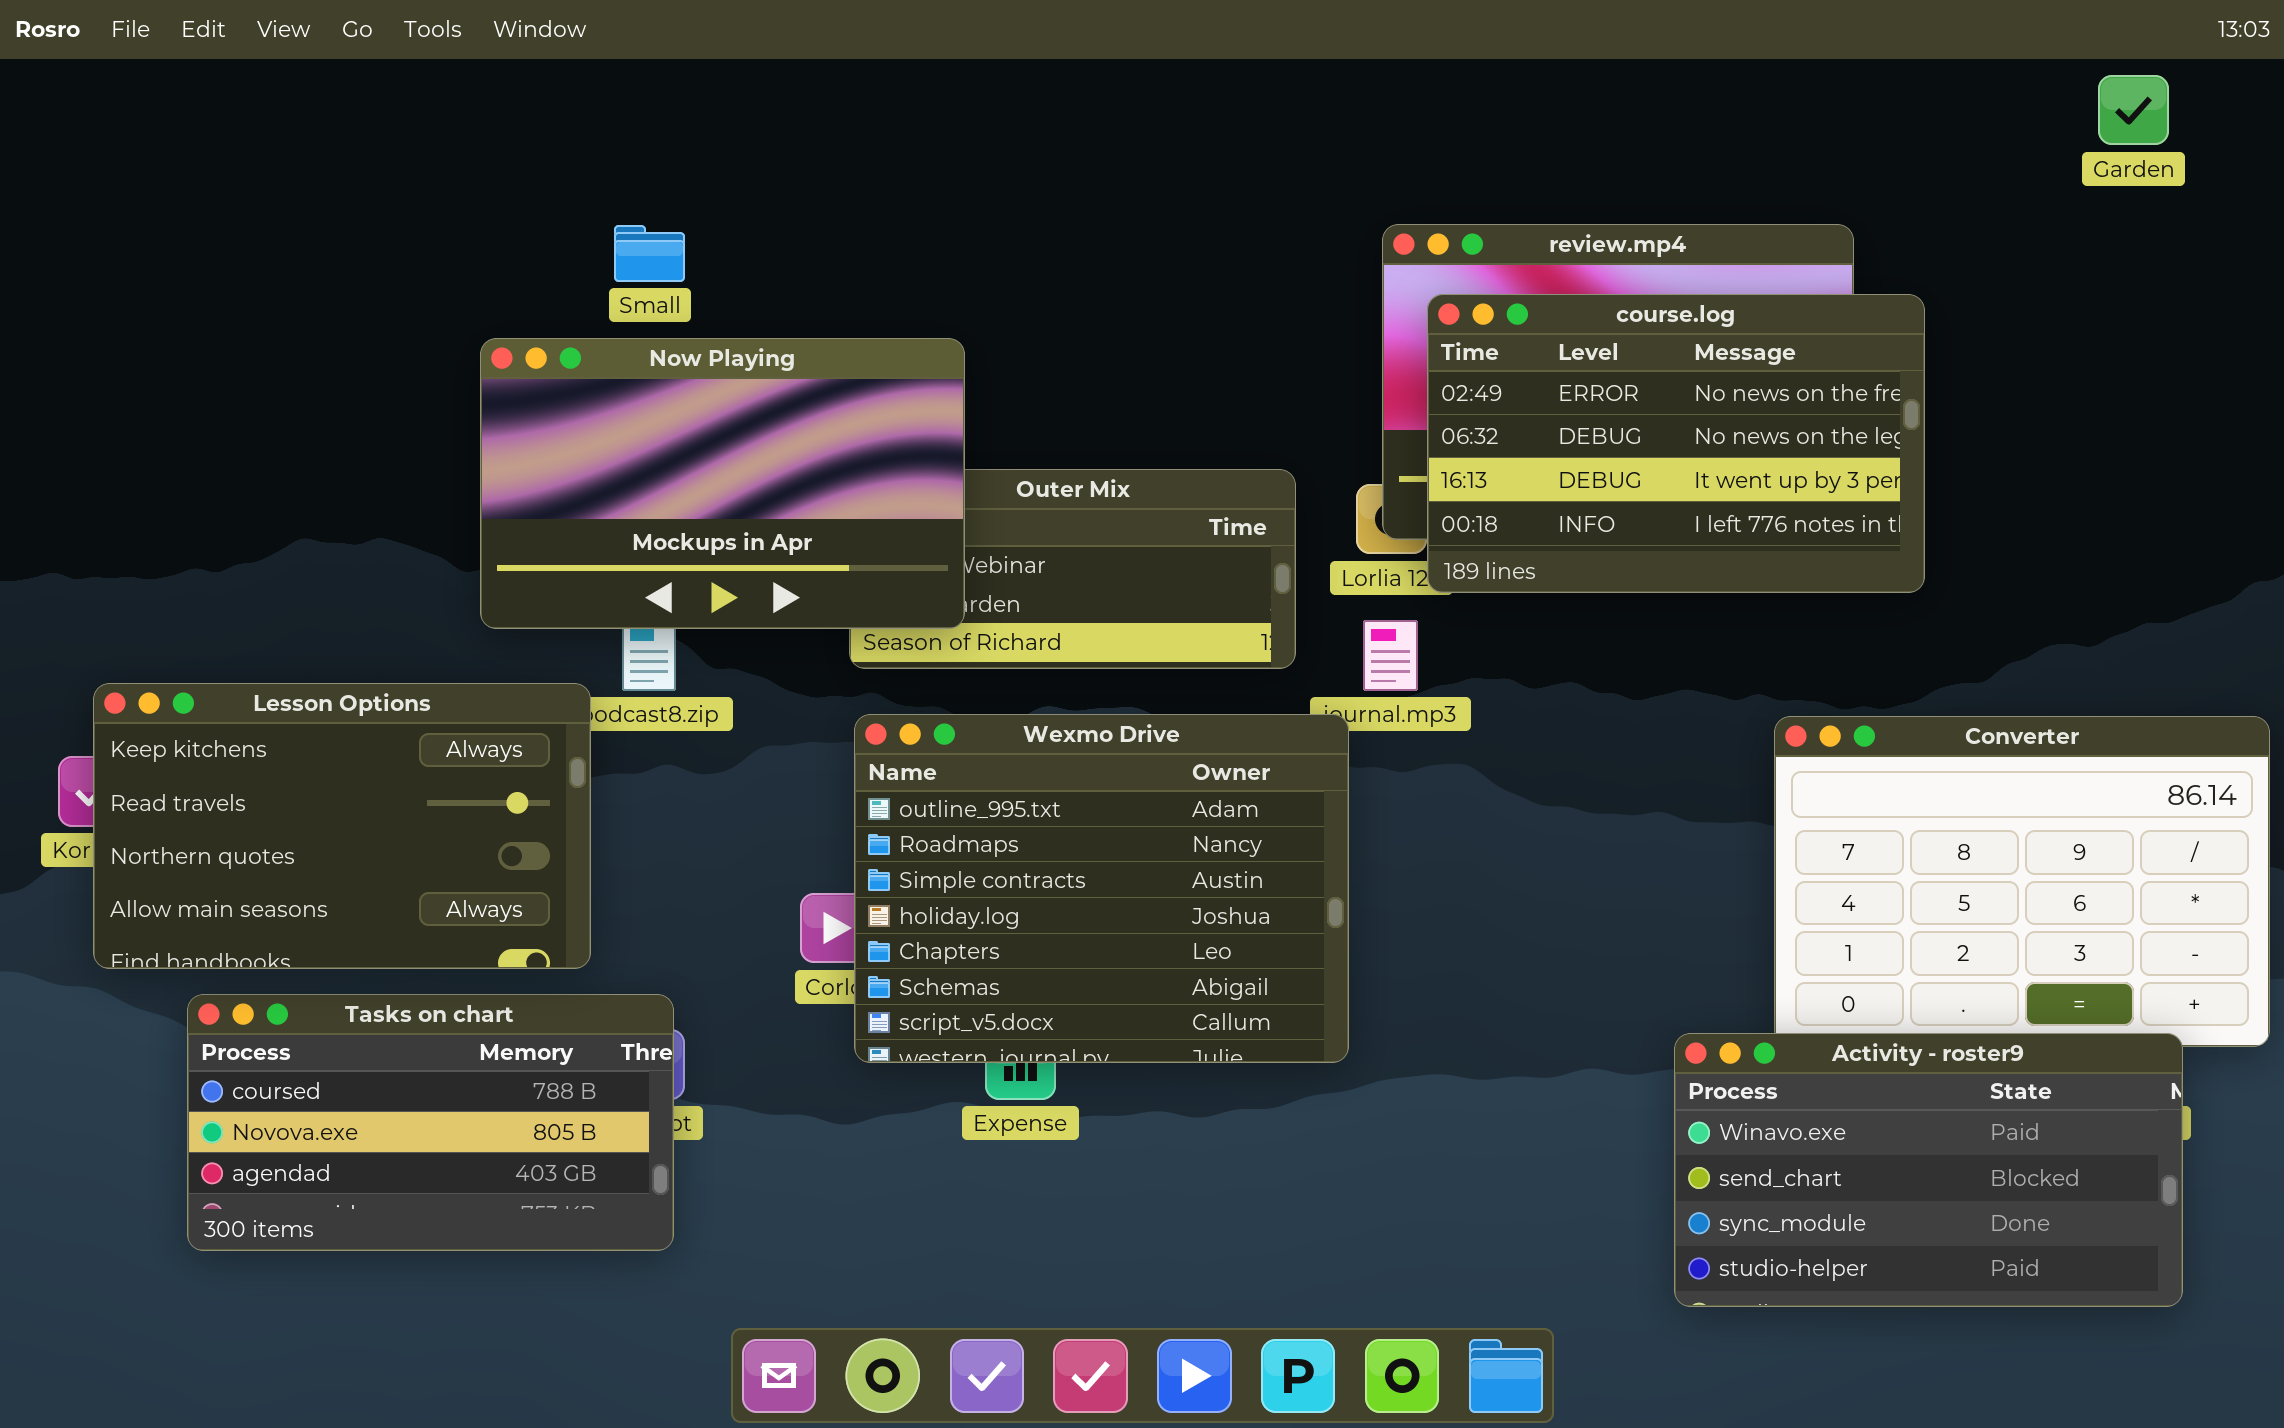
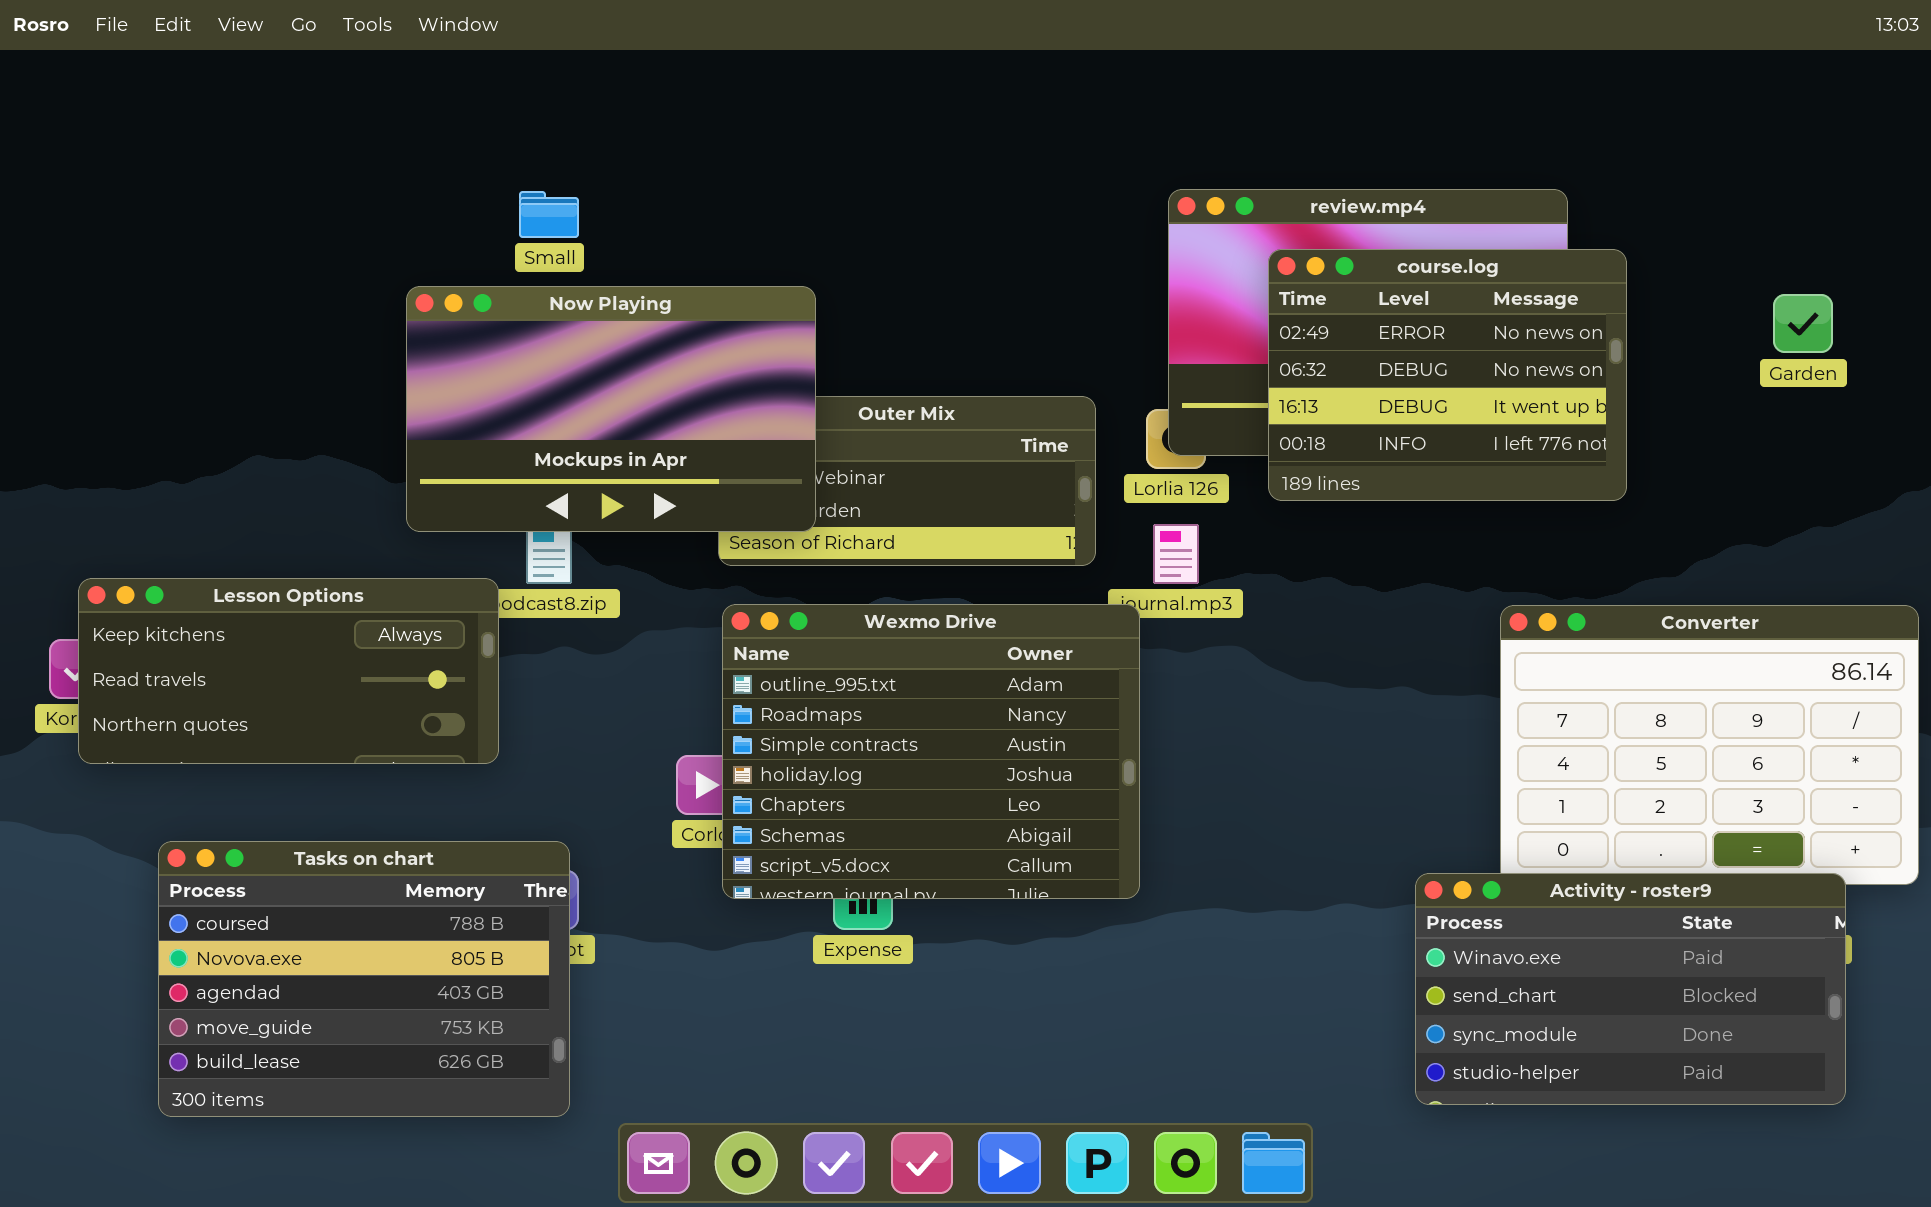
Garden: [2098,75,2169,145] -> [1773,294,1833,353], moved
course.log: [1427,294,1925,593] -> [1268,249,1627,501], resized
Lesson Options: [93,683,591,969] -> [78,578,499,764], resized
Tasks on chart: [187,994,674,1251] -> [158,841,570,1117], resized

